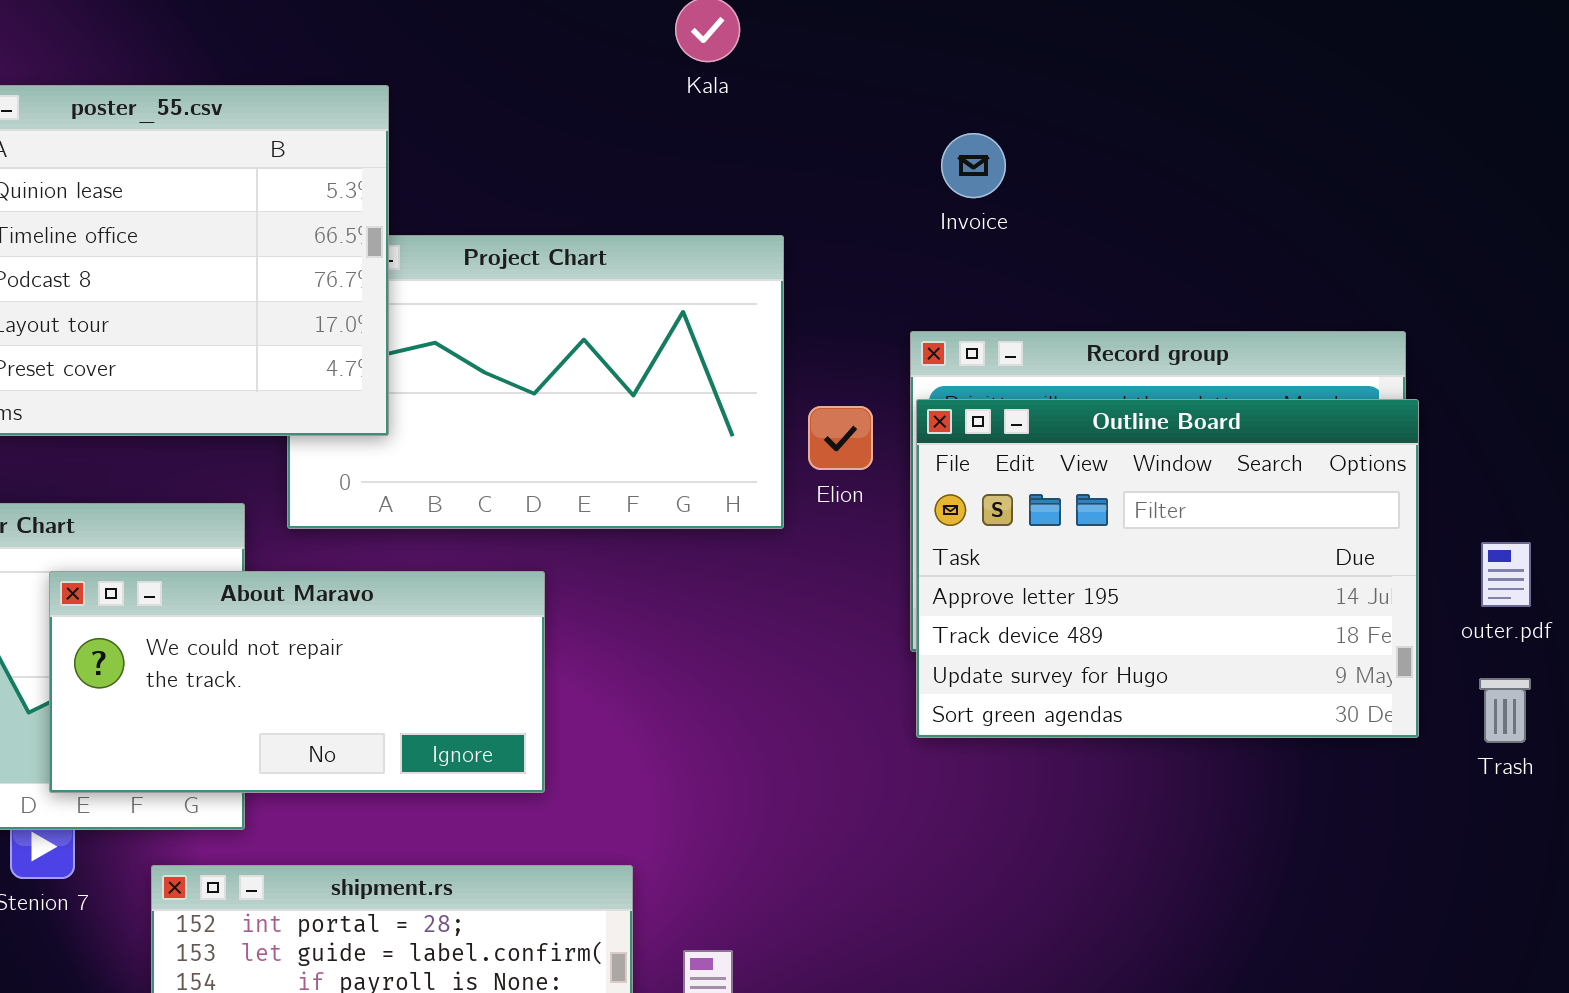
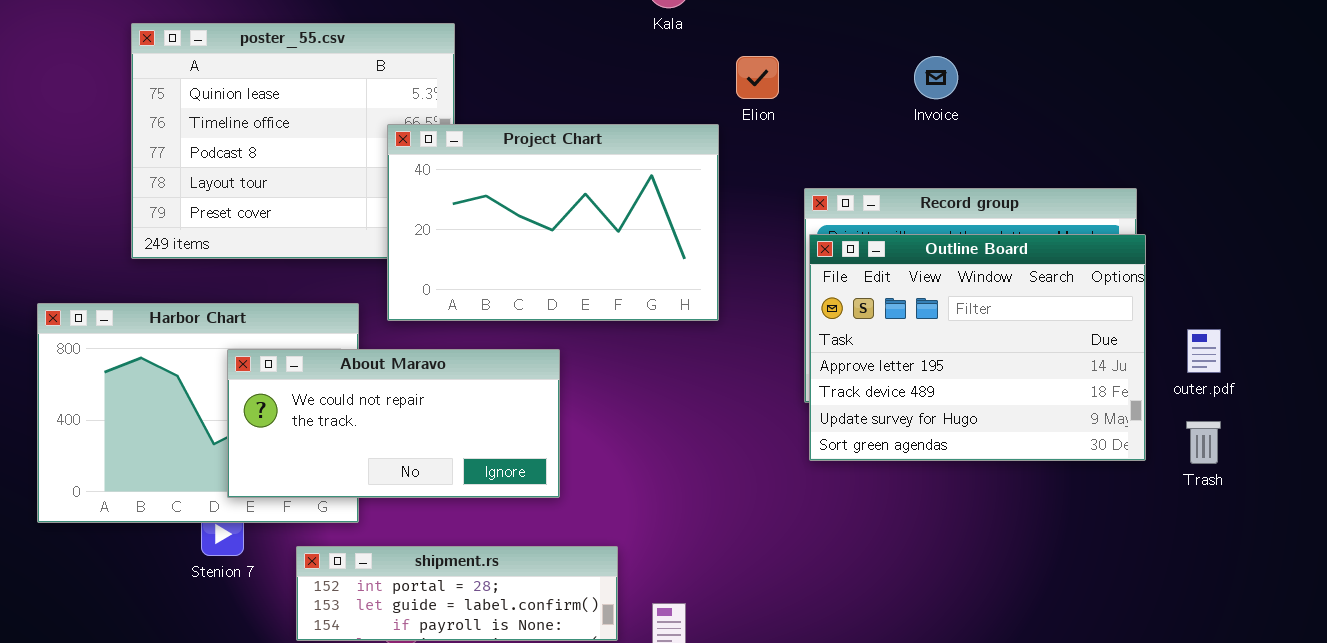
Invoice: [941,133,1006,198] -> [914,56,958,99], moved
Project Chart: [287,235,784,529] -> [387,124,719,321], raised
Elion: [808,406,873,470] -> [736,56,779,99], moved

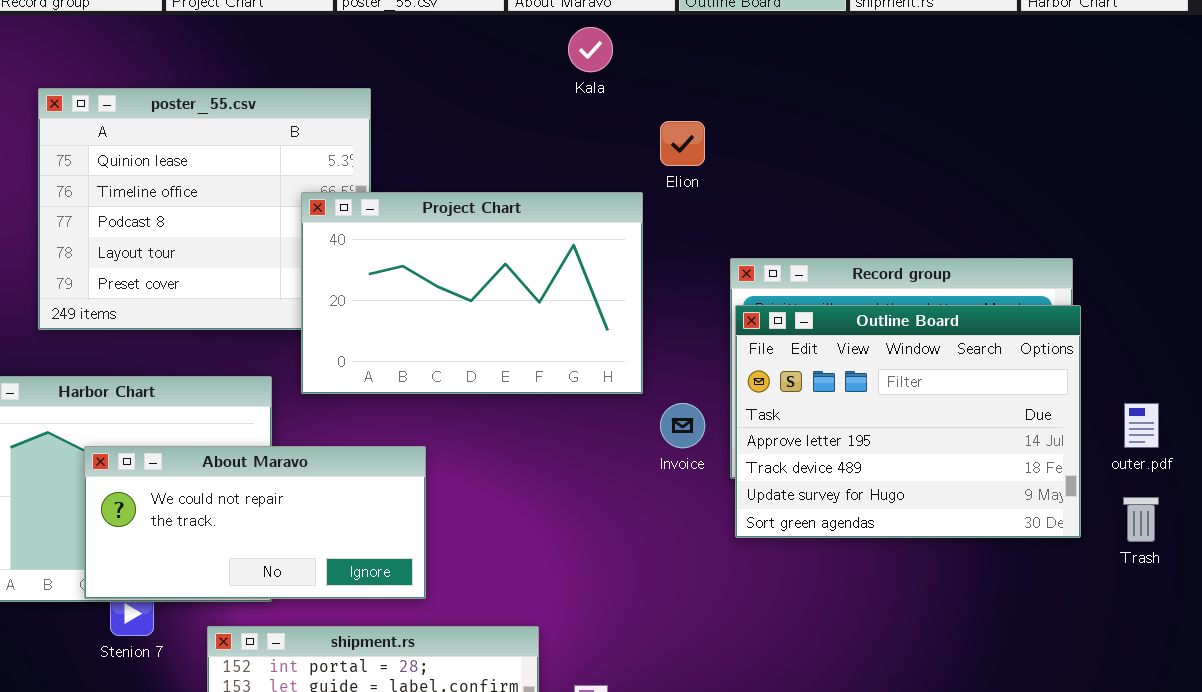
Invoice: [914,56,958,99] -> [660,403,705,448], moved
About Maravo: [227,349,560,498] -> [84,446,426,599], moved

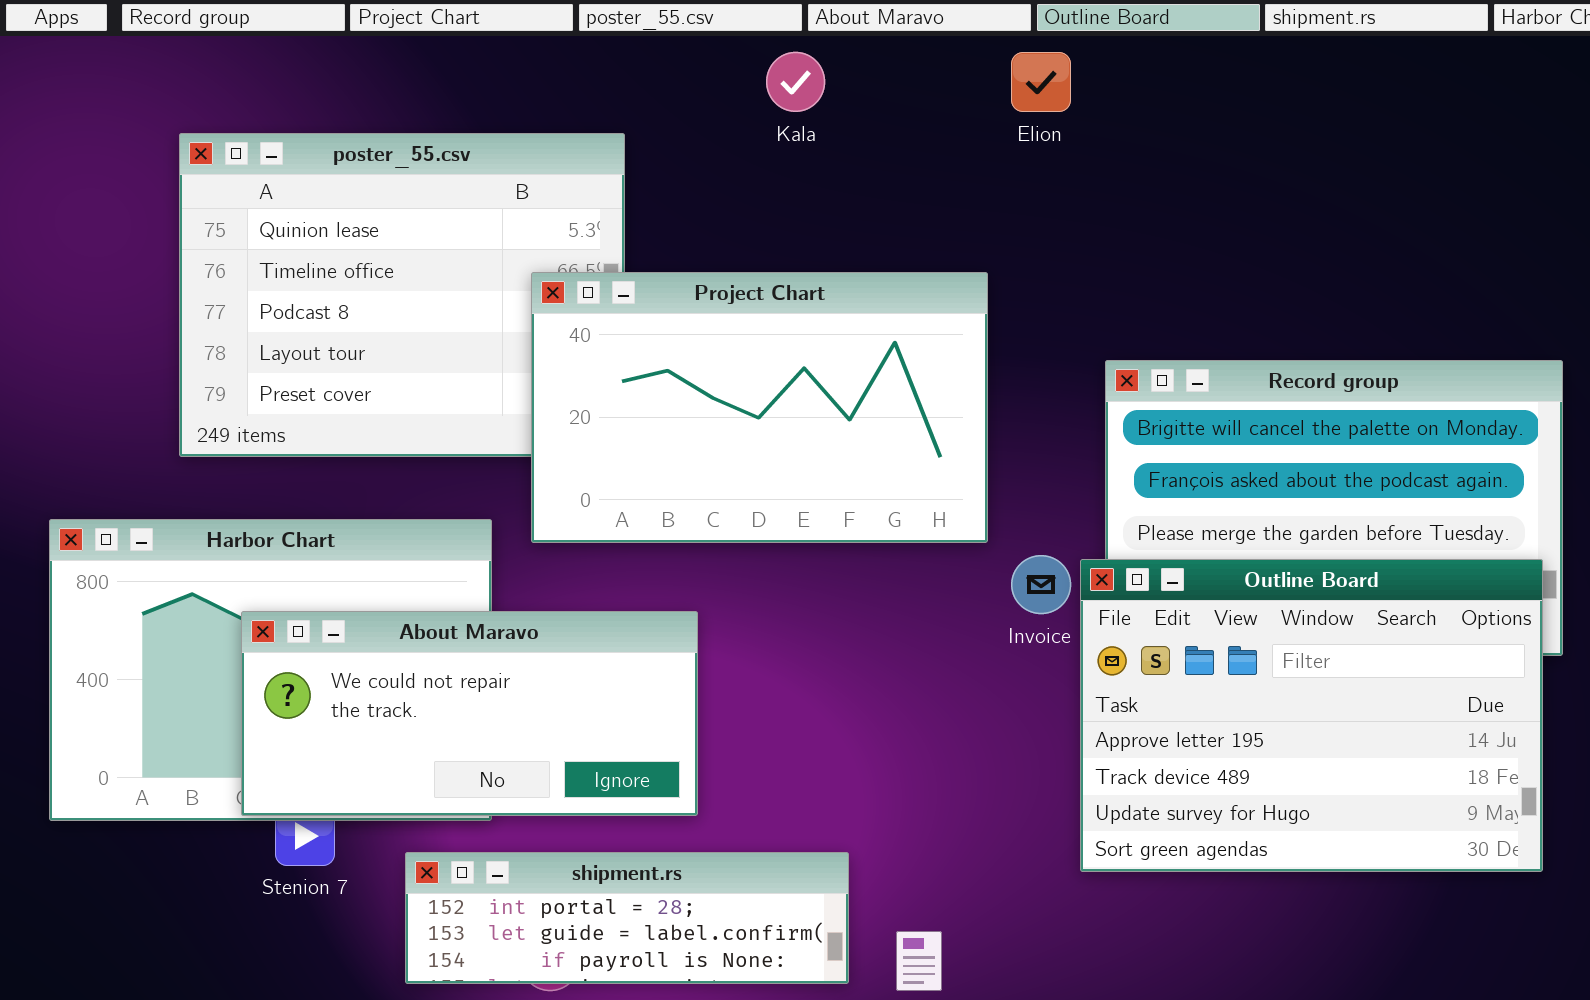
Kala: [568,27,613,72] -> [766,52,825,112], moved
Elion: [660,121,705,166] -> [1011,52,1071,112], moved
Outline Board: [735,305,1081,538] -> [1080,559,1543,872], moved

